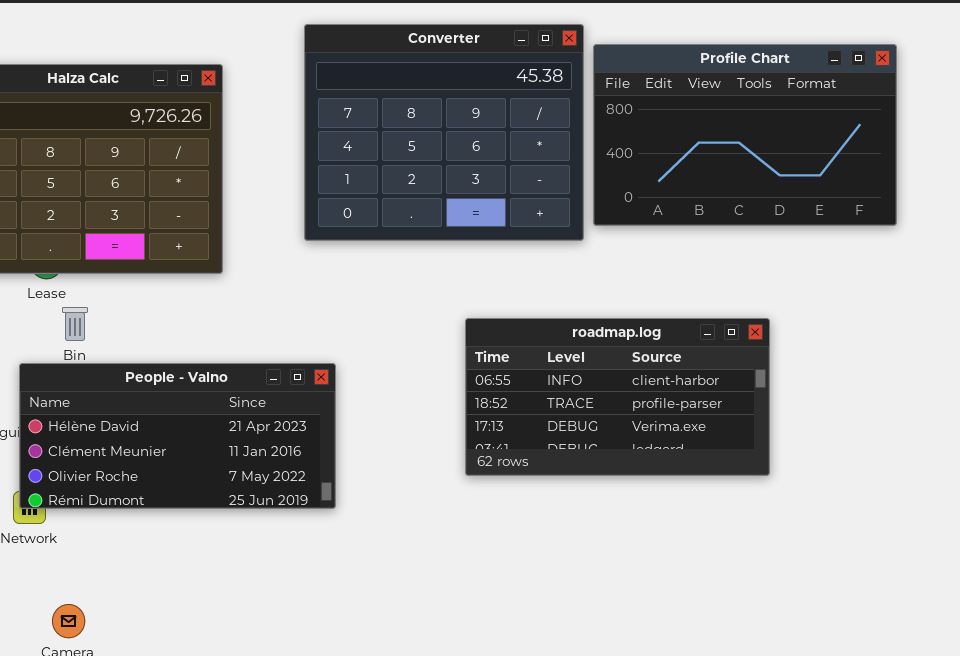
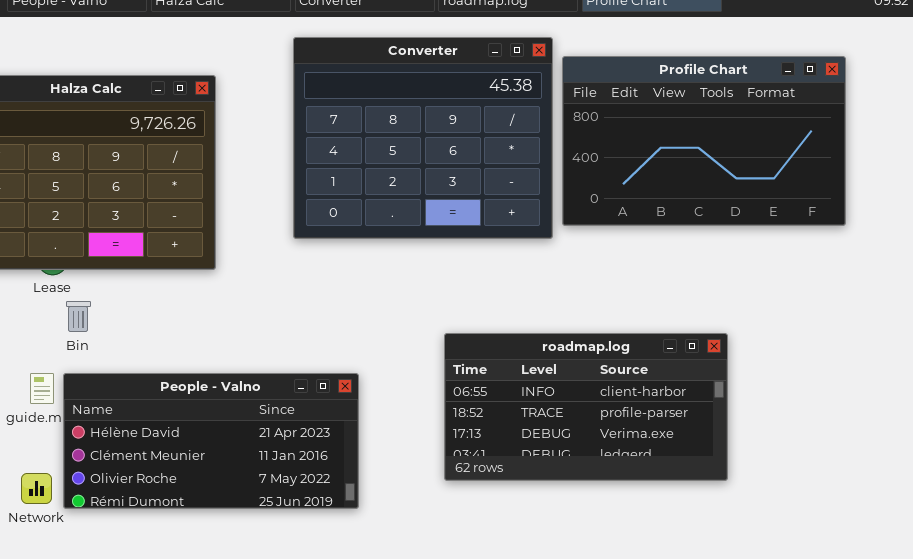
roadmap.log: [465,318,770,476] -> [444,333,728,481], moved
People - Valno: [19,363,336,509] -> [63,373,359,509], moved

